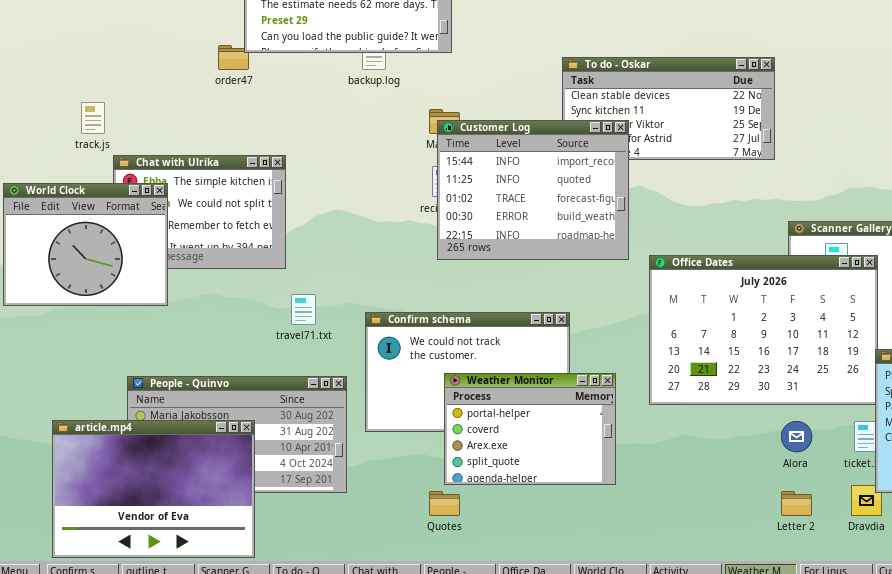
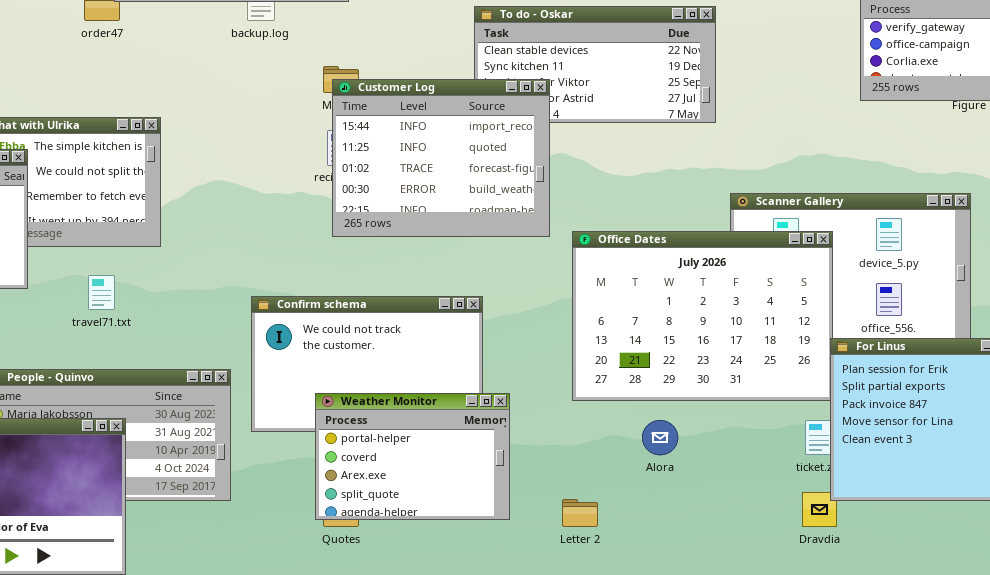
travel71.txt: [291,294,316,325] -> [88,275,115,310], moved
Weather Monitor: [444,373,616,485] -> [315,393,510,520], moved
Alora: [781,421,812,452] -> [642,420,678,455], moved
Letter 2: [781,491,812,516] -> [562,499,598,527], moved

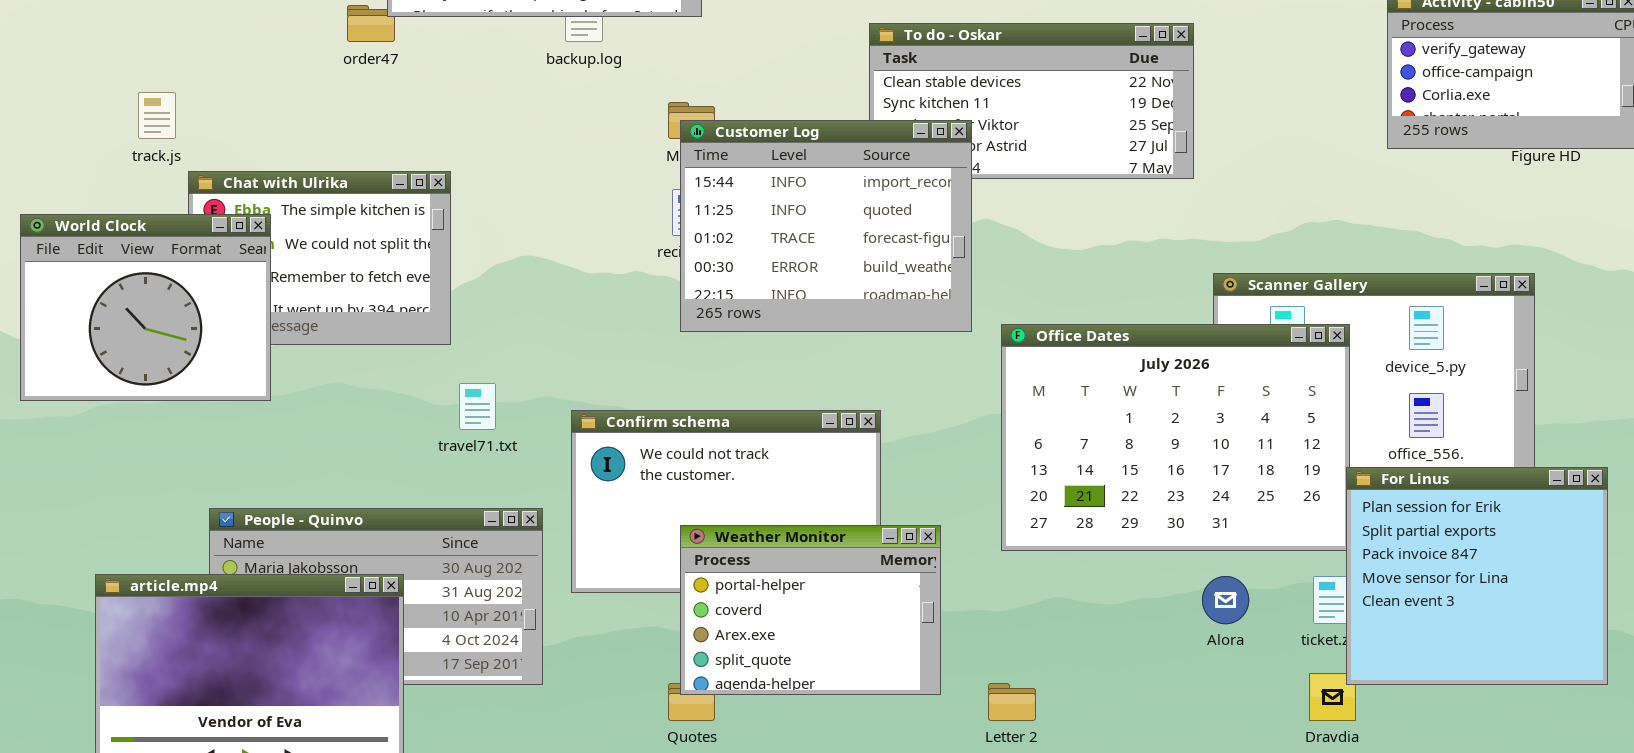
travel71.txt: [88,275,115,310] -> [459,383,496,430], moved
Weather Monitor: [315,393,510,520] -> [680,525,941,695], moved
Alora: [642,420,678,455] -> [1202,576,1249,624], moved

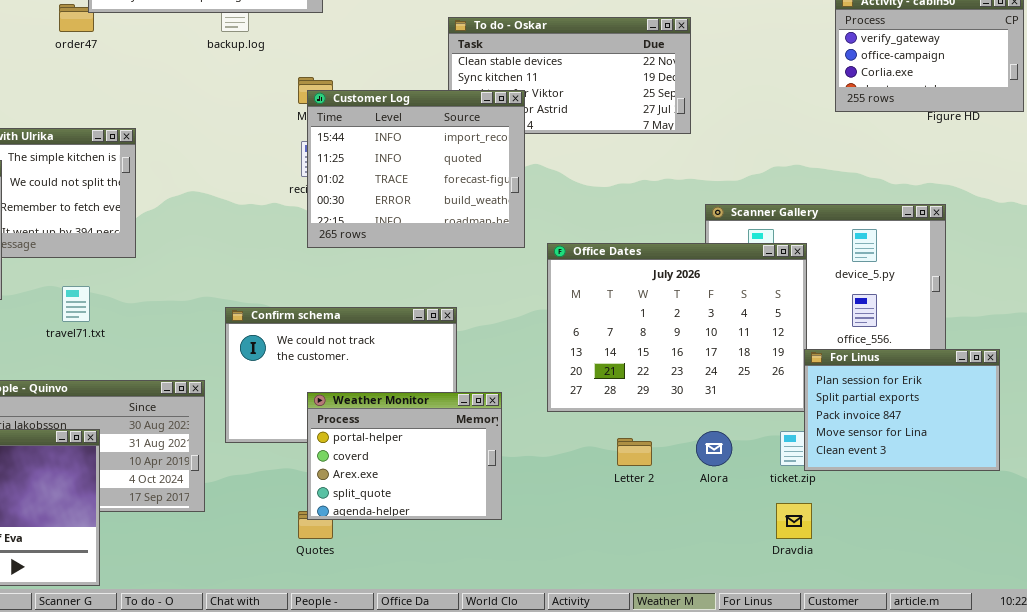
travel71.txt: [459,383,496,430] -> [62,286,90,322], moved
For Linus: [1346,467,1608,685] -> [804,349,1000,471], resized
Letter 2: [988,683,1036,721] -> [617,438,652,466], moved

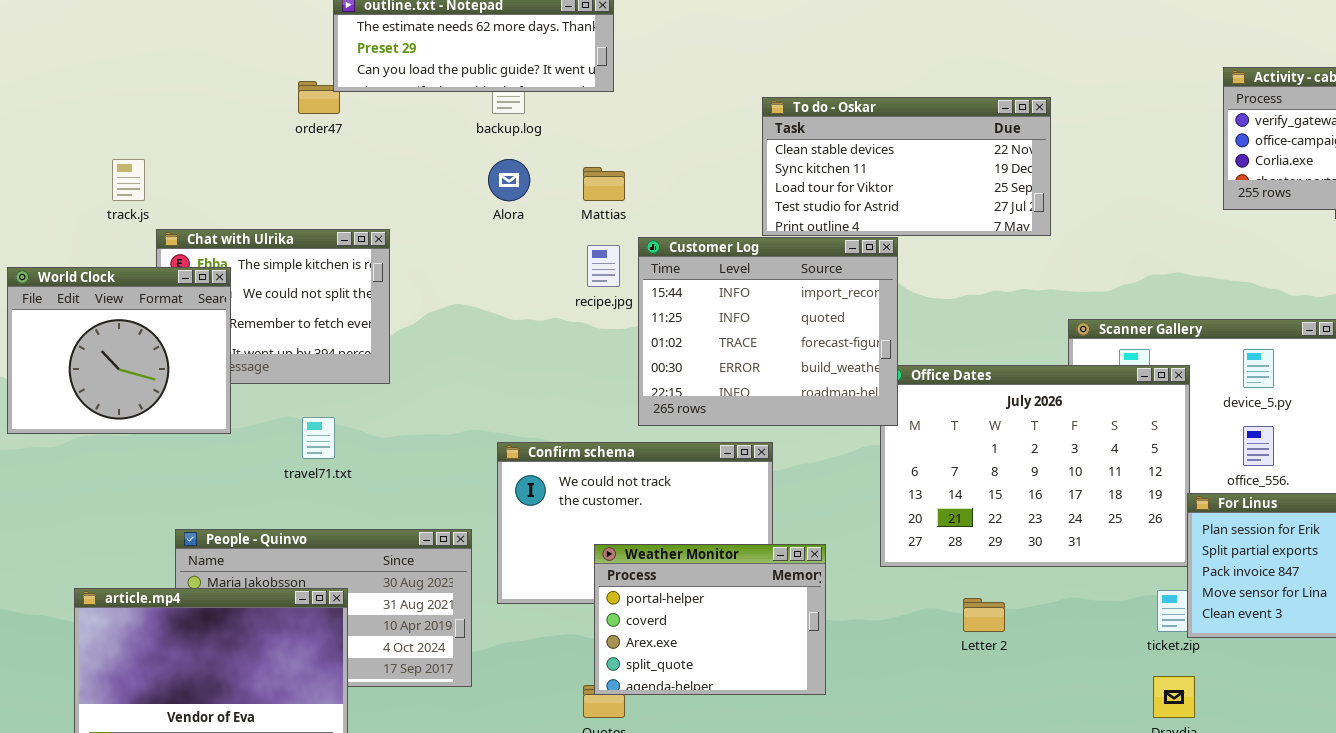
Customer Log: [307,90,525,248] -> [638,237,898,426], moved
Alora: [696,431,732,466] -> [488,159,530,201], moved

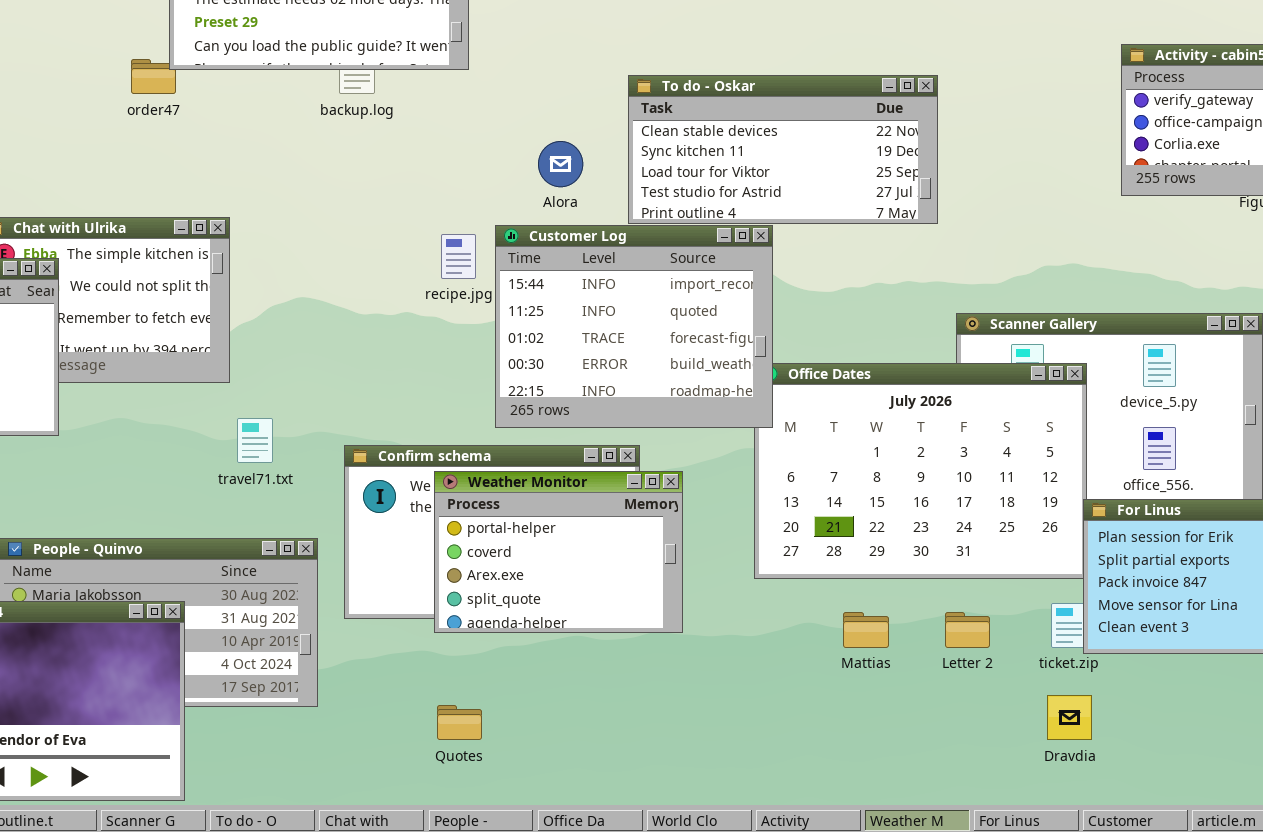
Alora: [488,159,530,201] -> [538,141,583,187], moved
Mattias: [583,167,625,201] -> [843,612,889,648], moved
travel71.txt: [302,417,335,459] -> [237,418,273,463], moved
Weather Monitor: [594,544,826,695] -> [434,471,683,633], moved
Letter 2: [963,598,1005,632] -> [945,612,990,648], moved

